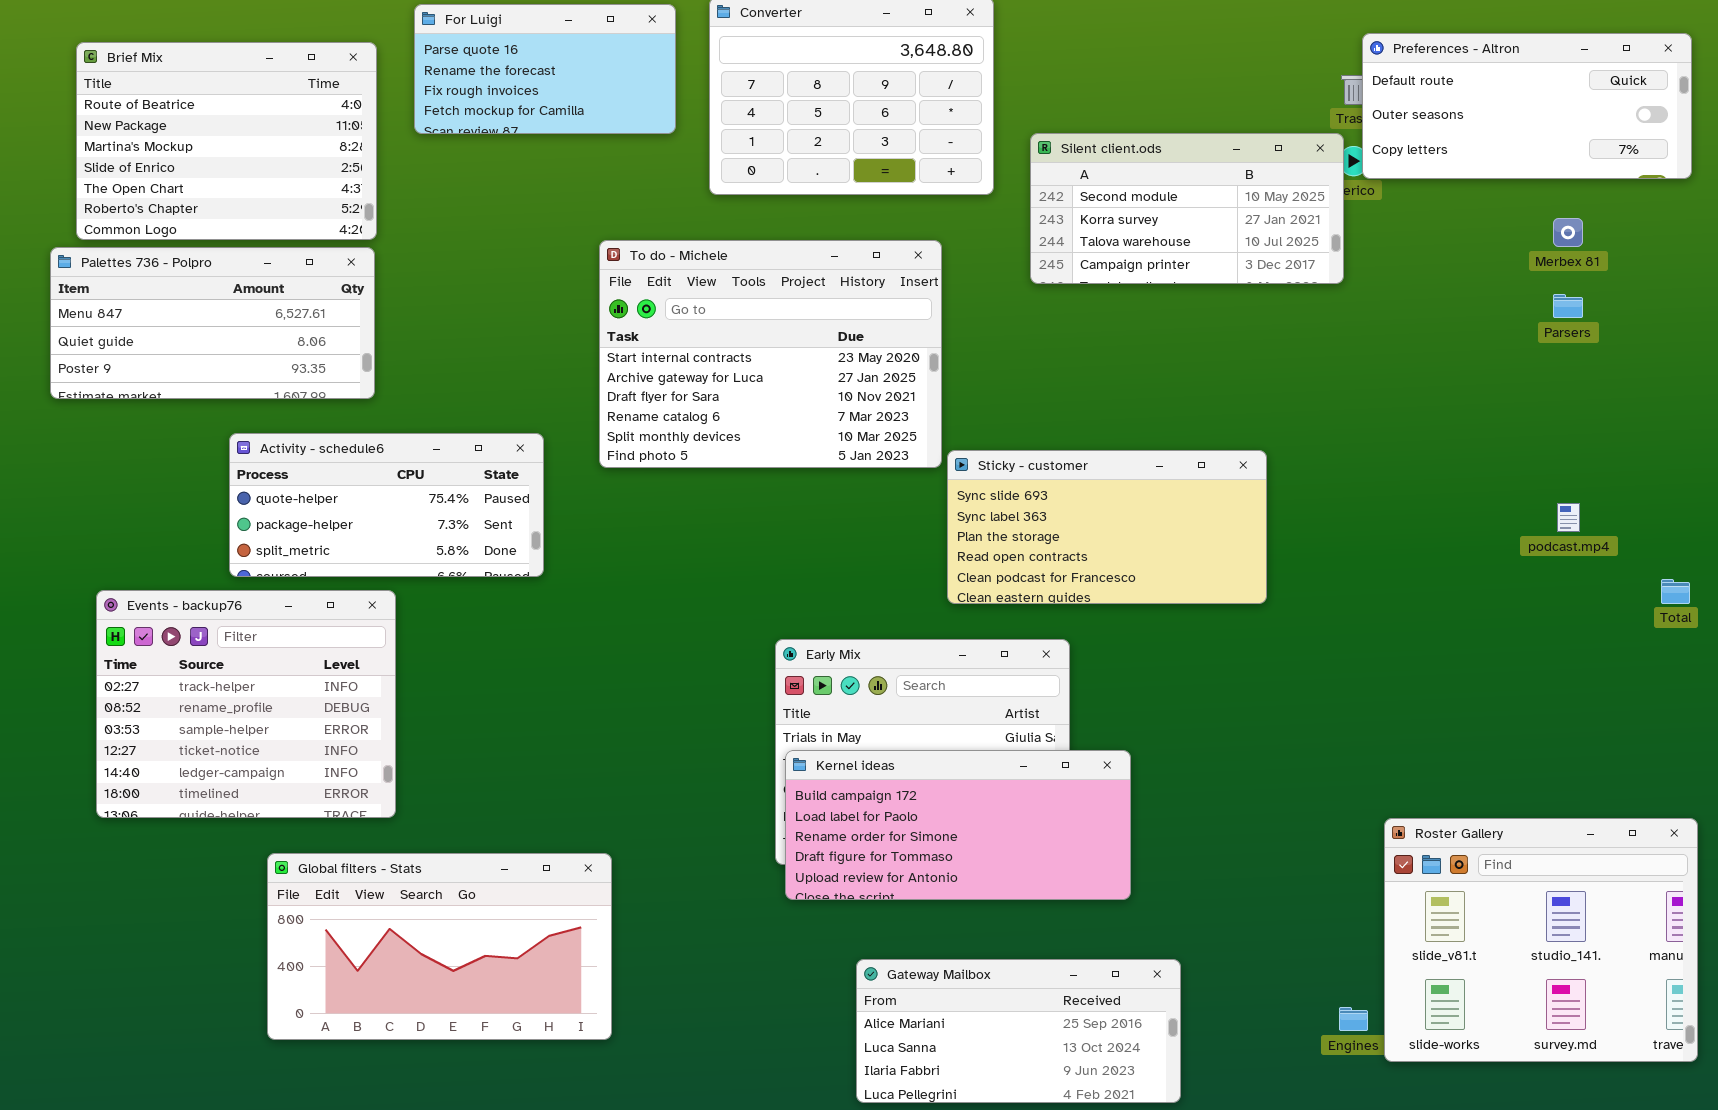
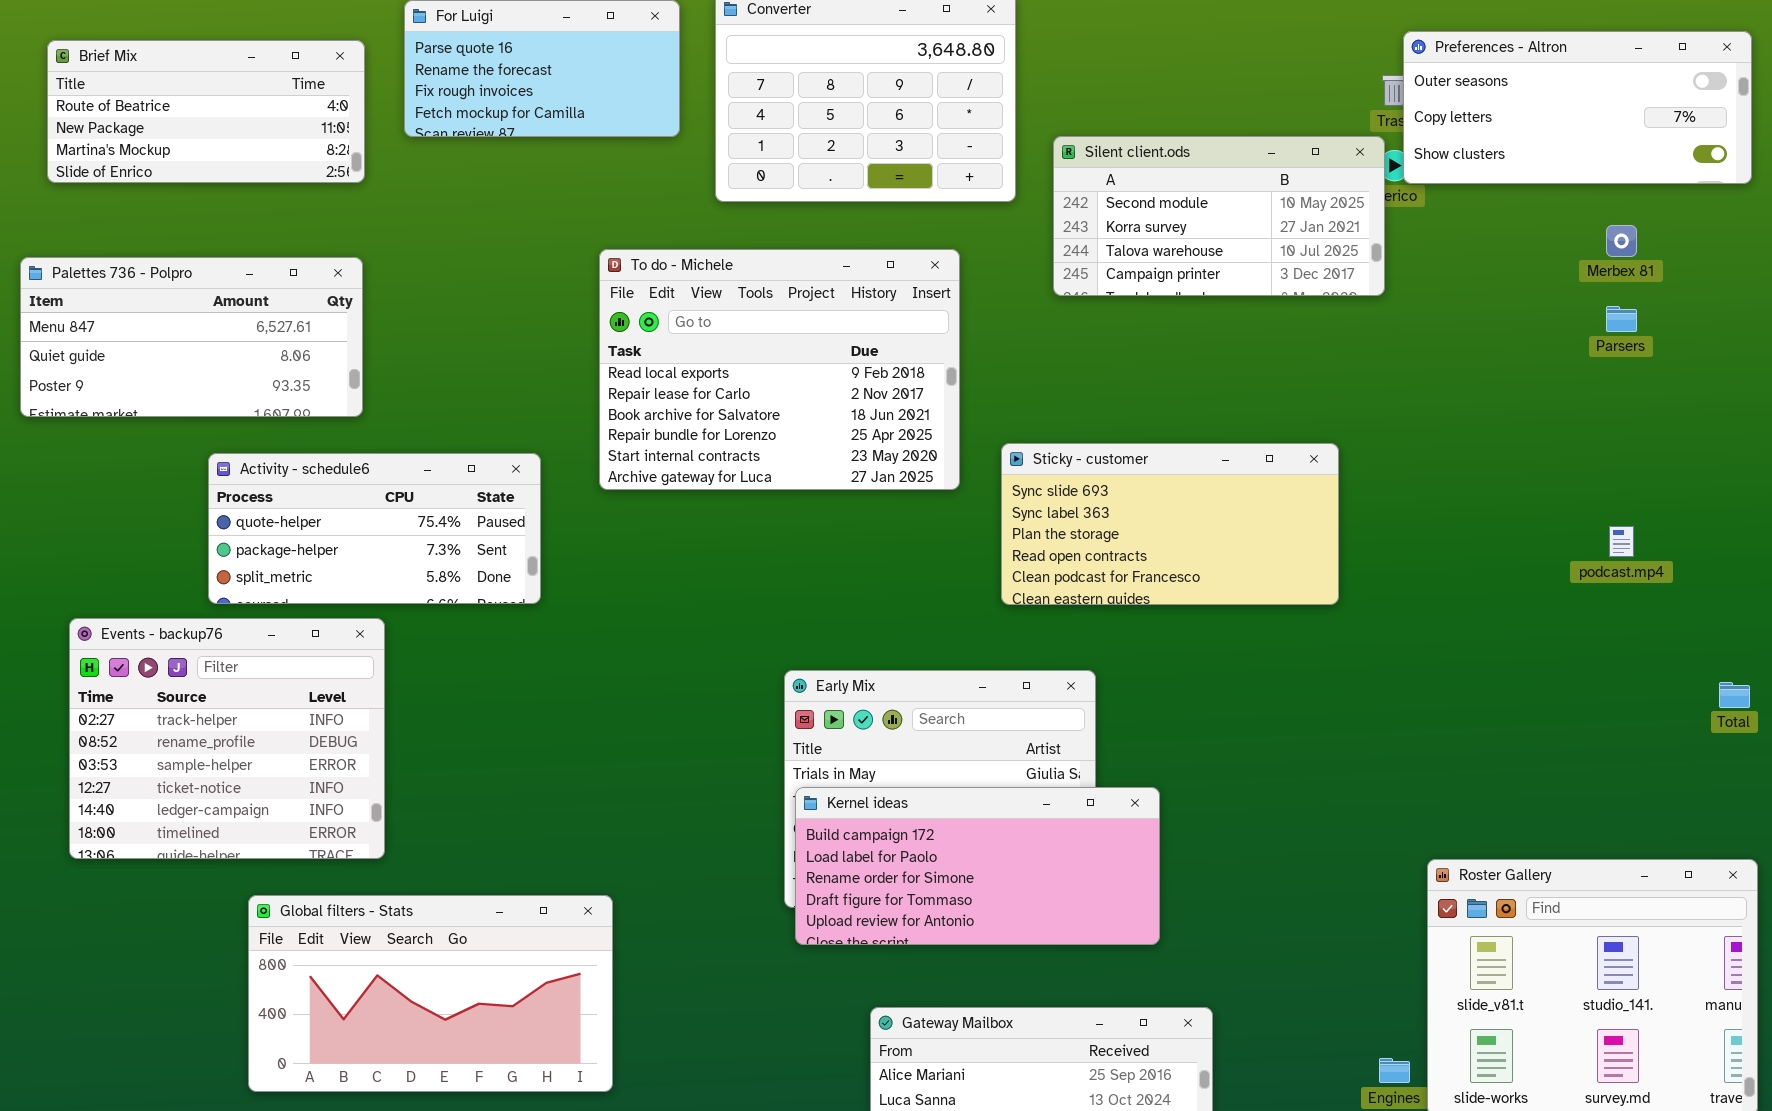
Preferences - Altron: [1362,33,1692,179] -> [1403,31,1752,184], scrolled down 1 row
Brief Mix: [76,42,377,240] -> [47,40,365,183], resized
To do - Michele: [599,240,942,468] -> [599,249,960,490], scrolled up 4 rows
Sticky - customer: [947,450,1267,604] -> [1001,443,1339,605], moved
Total: [1661,579,1690,604] -> [1719,682,1750,708], moved

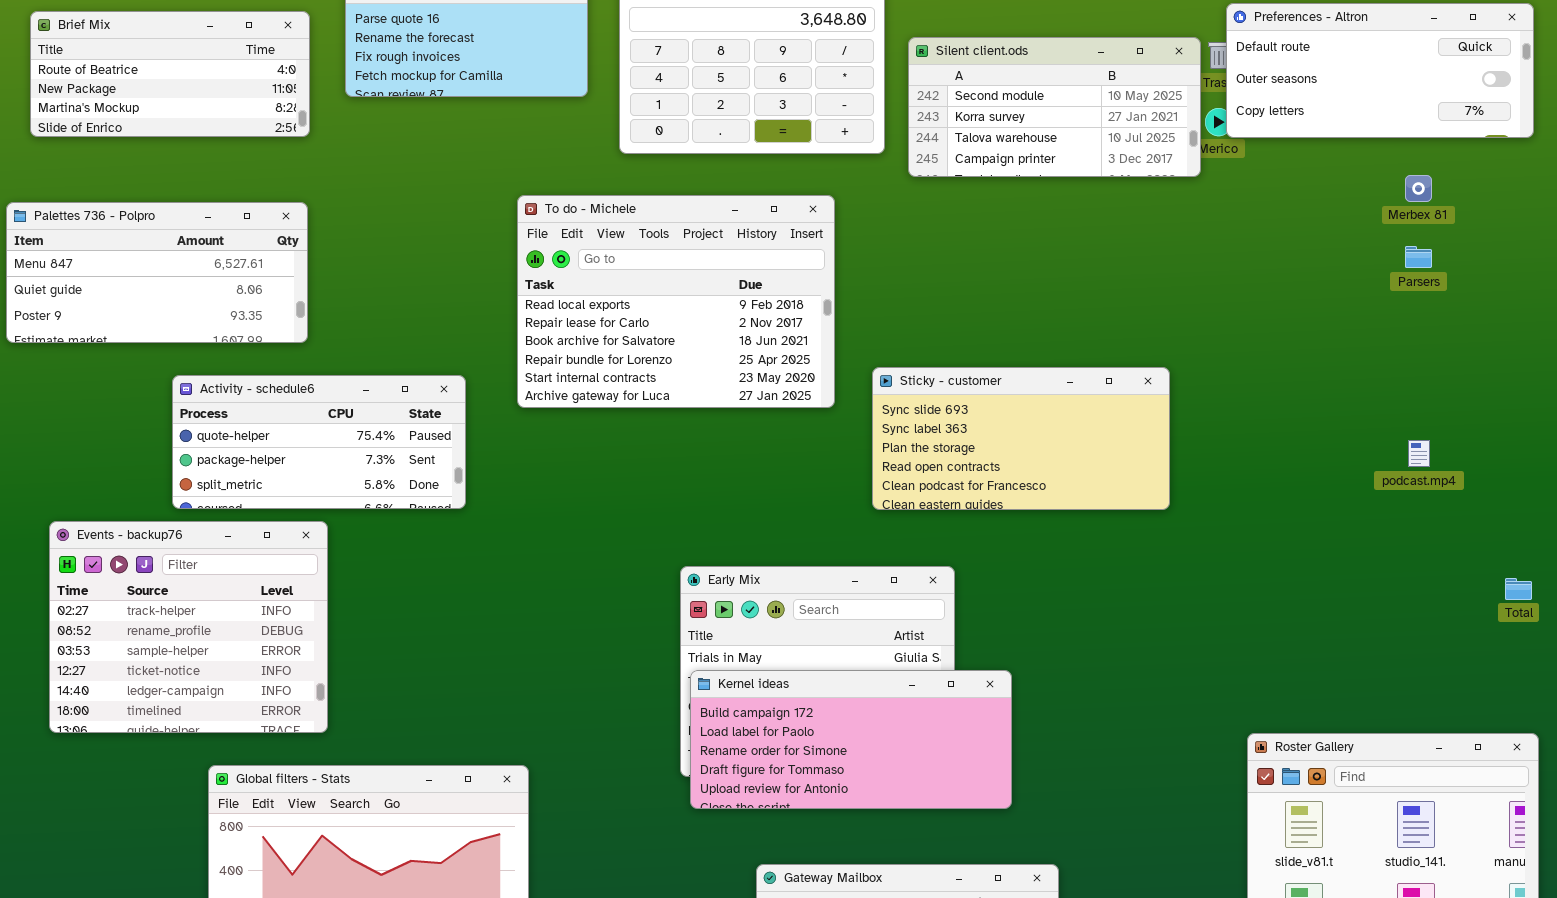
Preferences - Altron: [1403,31,1752,184] -> [1226,3,1534,138], scrolled up 1 row
Silent client.ods: [1053,136,1385,296] -> [908,37,1201,177], moved

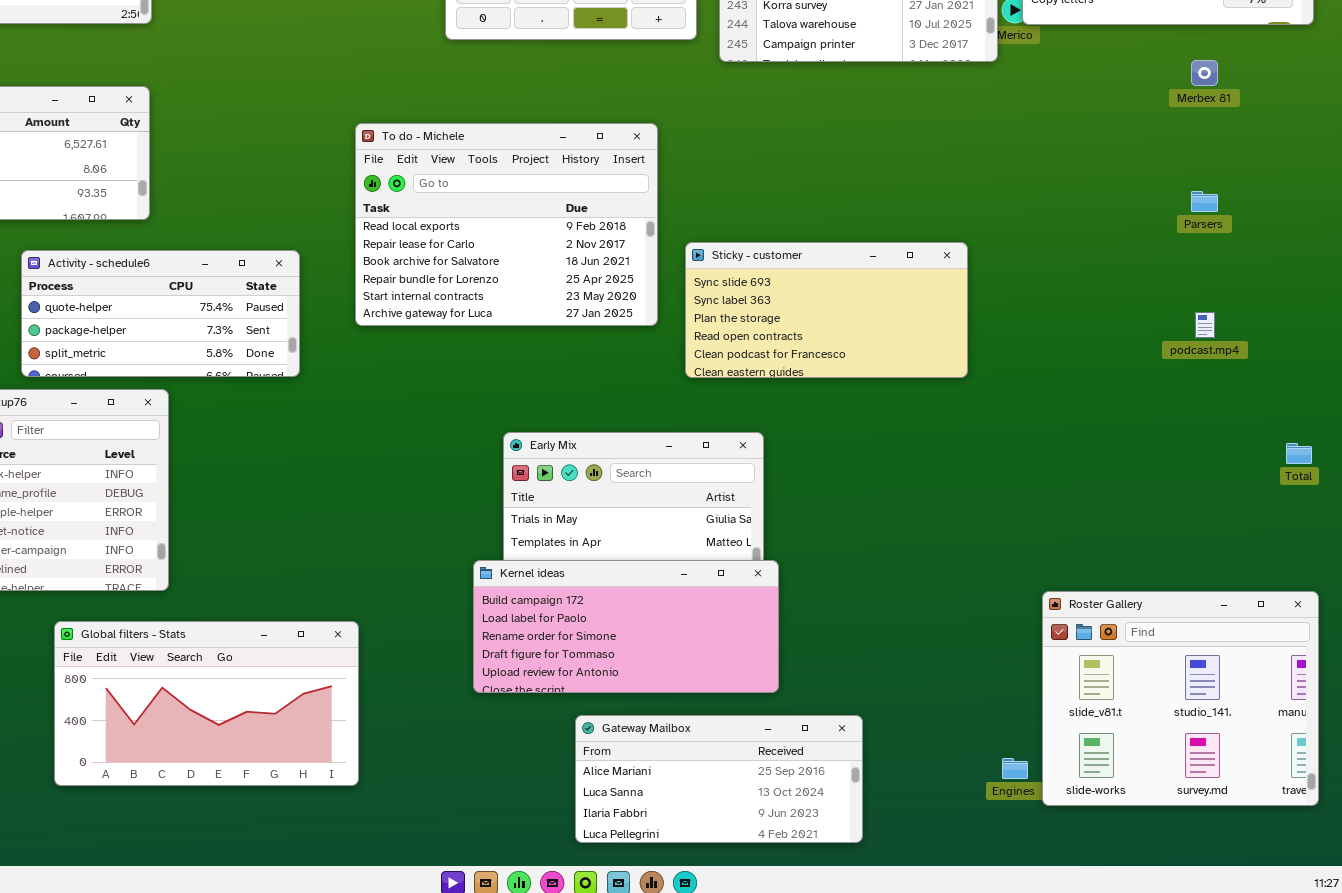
To do - Michele: [517,195,835,408] -> [355,123,658,326], moved
Parsers: [1405,246,1432,268] -> [1191,191,1218,212], moved
Kernel ideas: [690,670,1012,809] -> [473,560,779,693], moved

